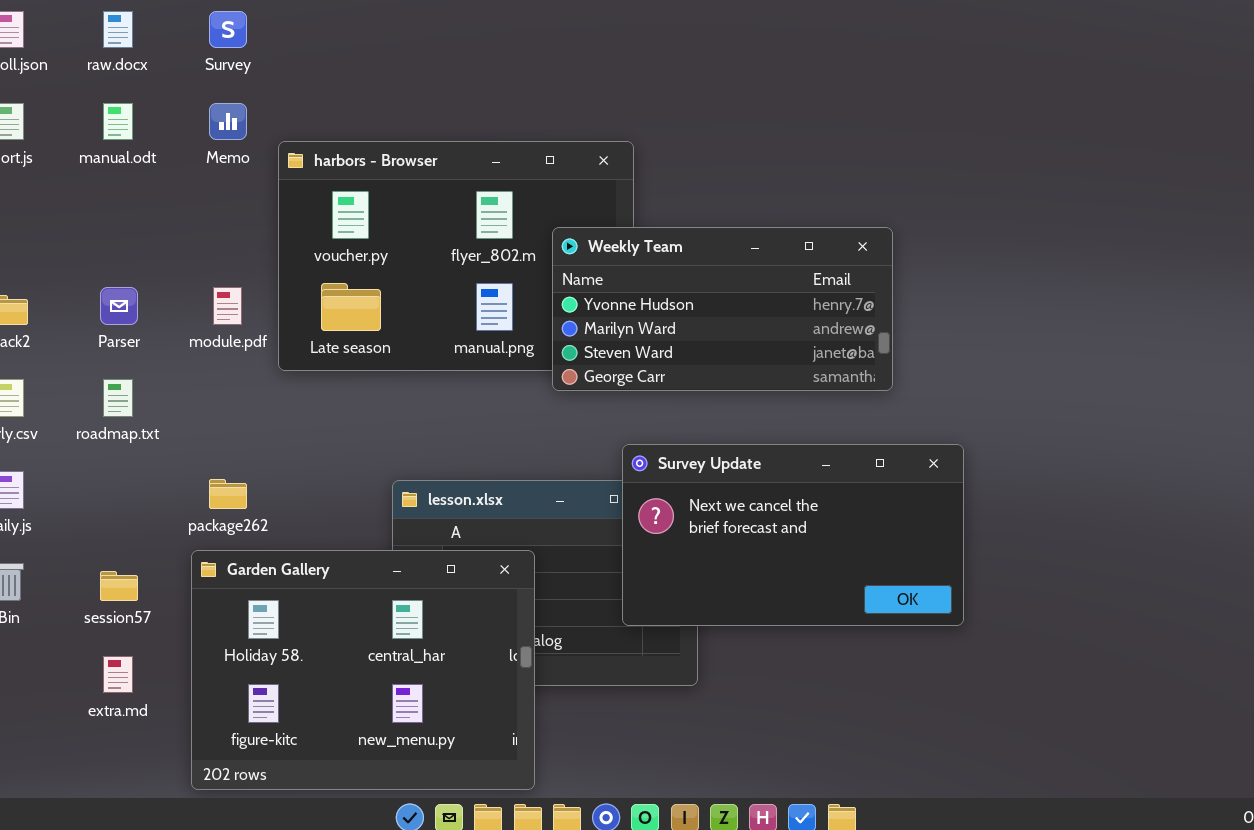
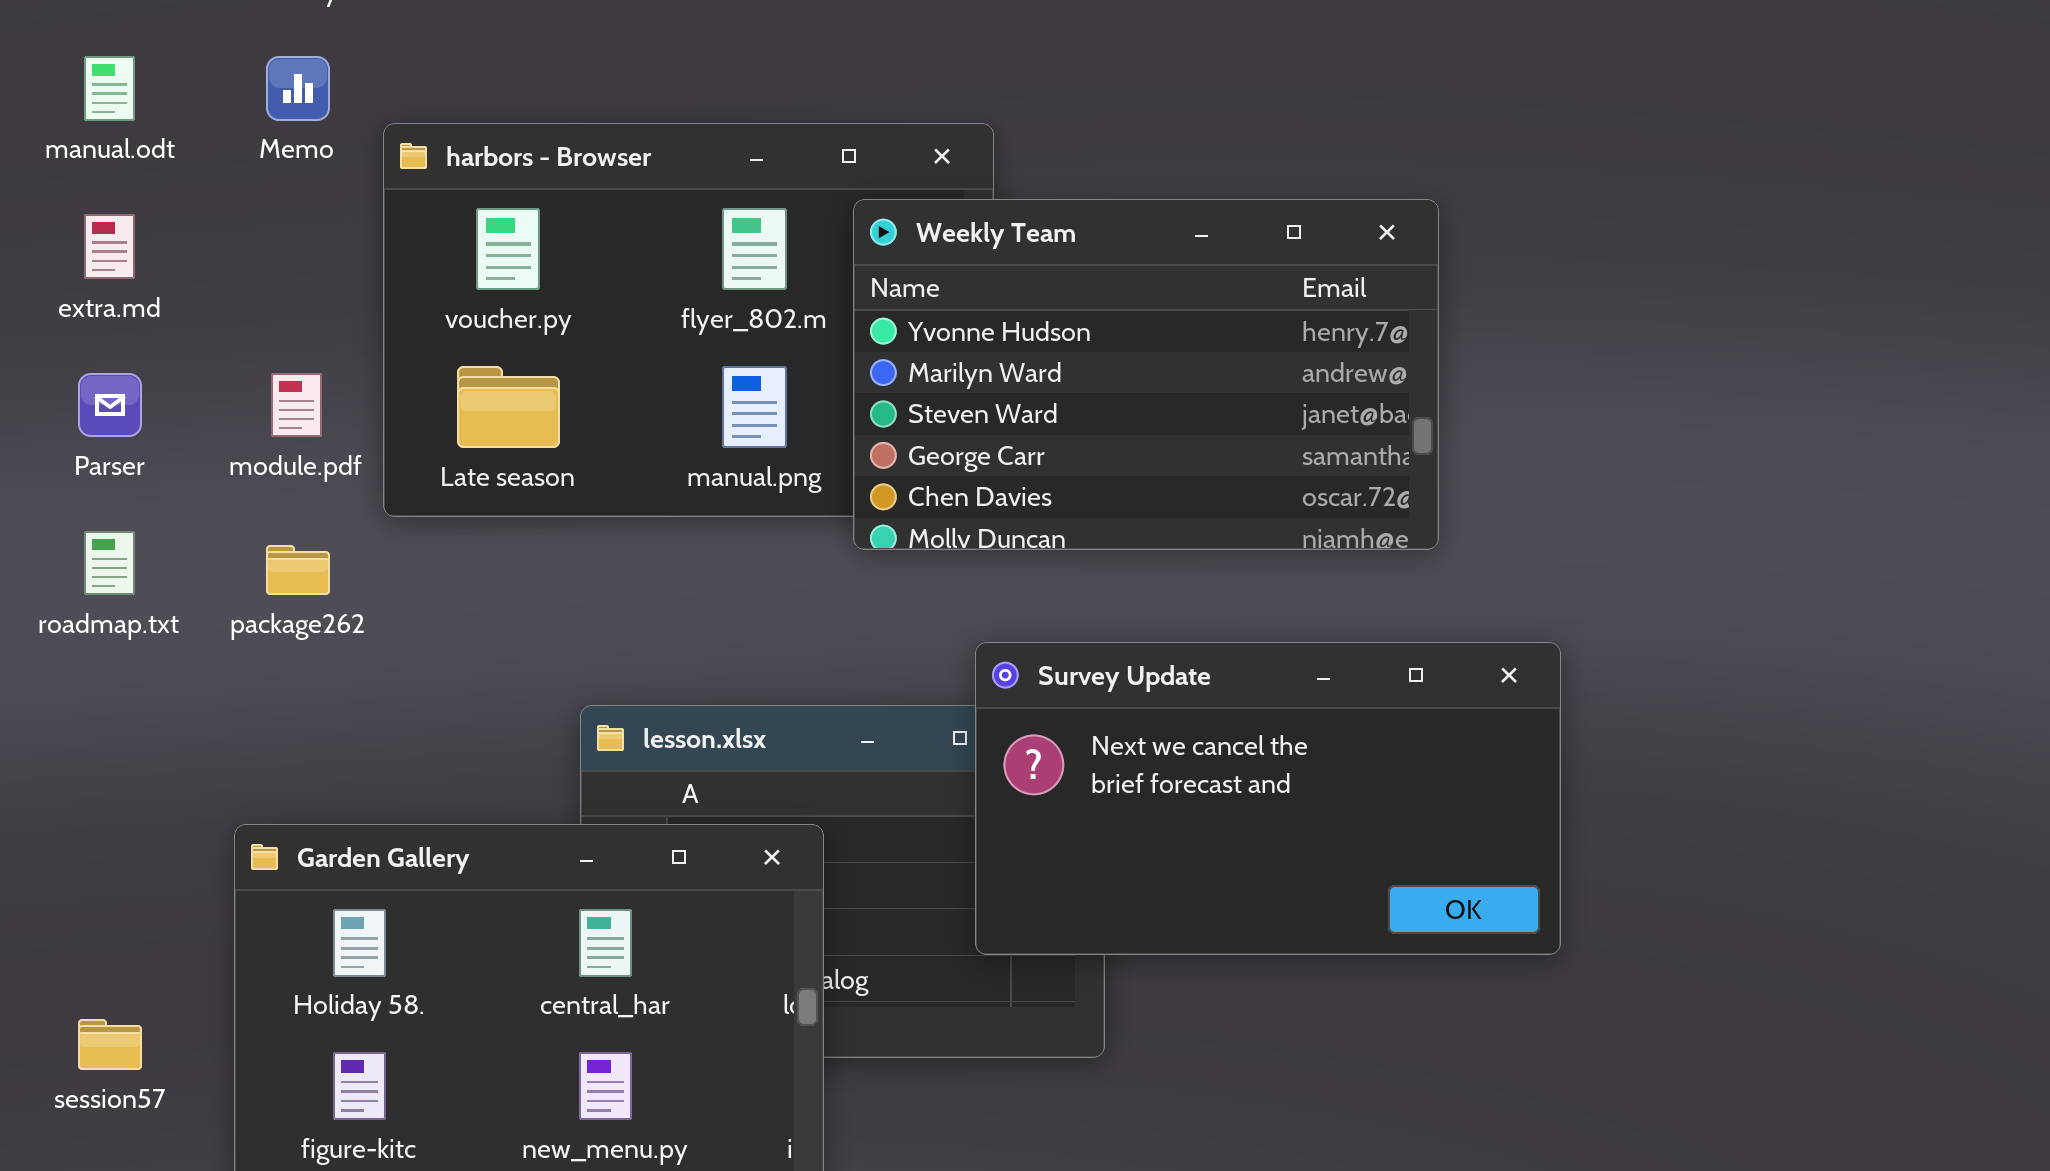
Weekly Team: [552,227,893,391] -> [853,199,1439,550], resized
package262: [209,479,247,509] -> [266,545,330,595], moved
session57: [100,571,138,601] -> [78,1019,142,1070], moved
extra.md: [103,656,133,693] -> [84,214,135,279], moved

